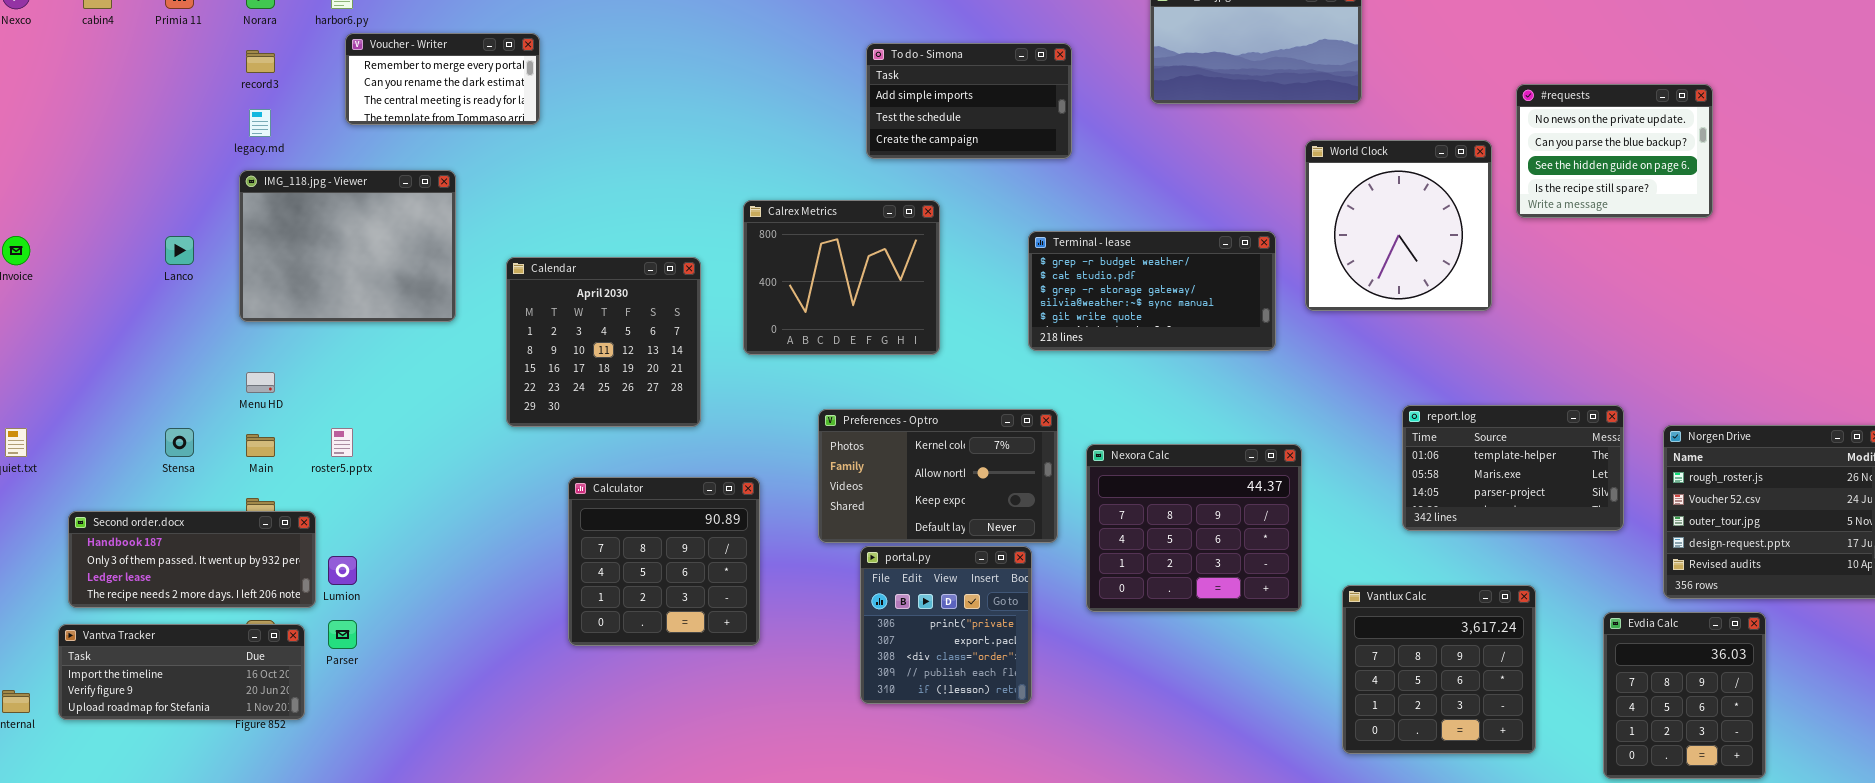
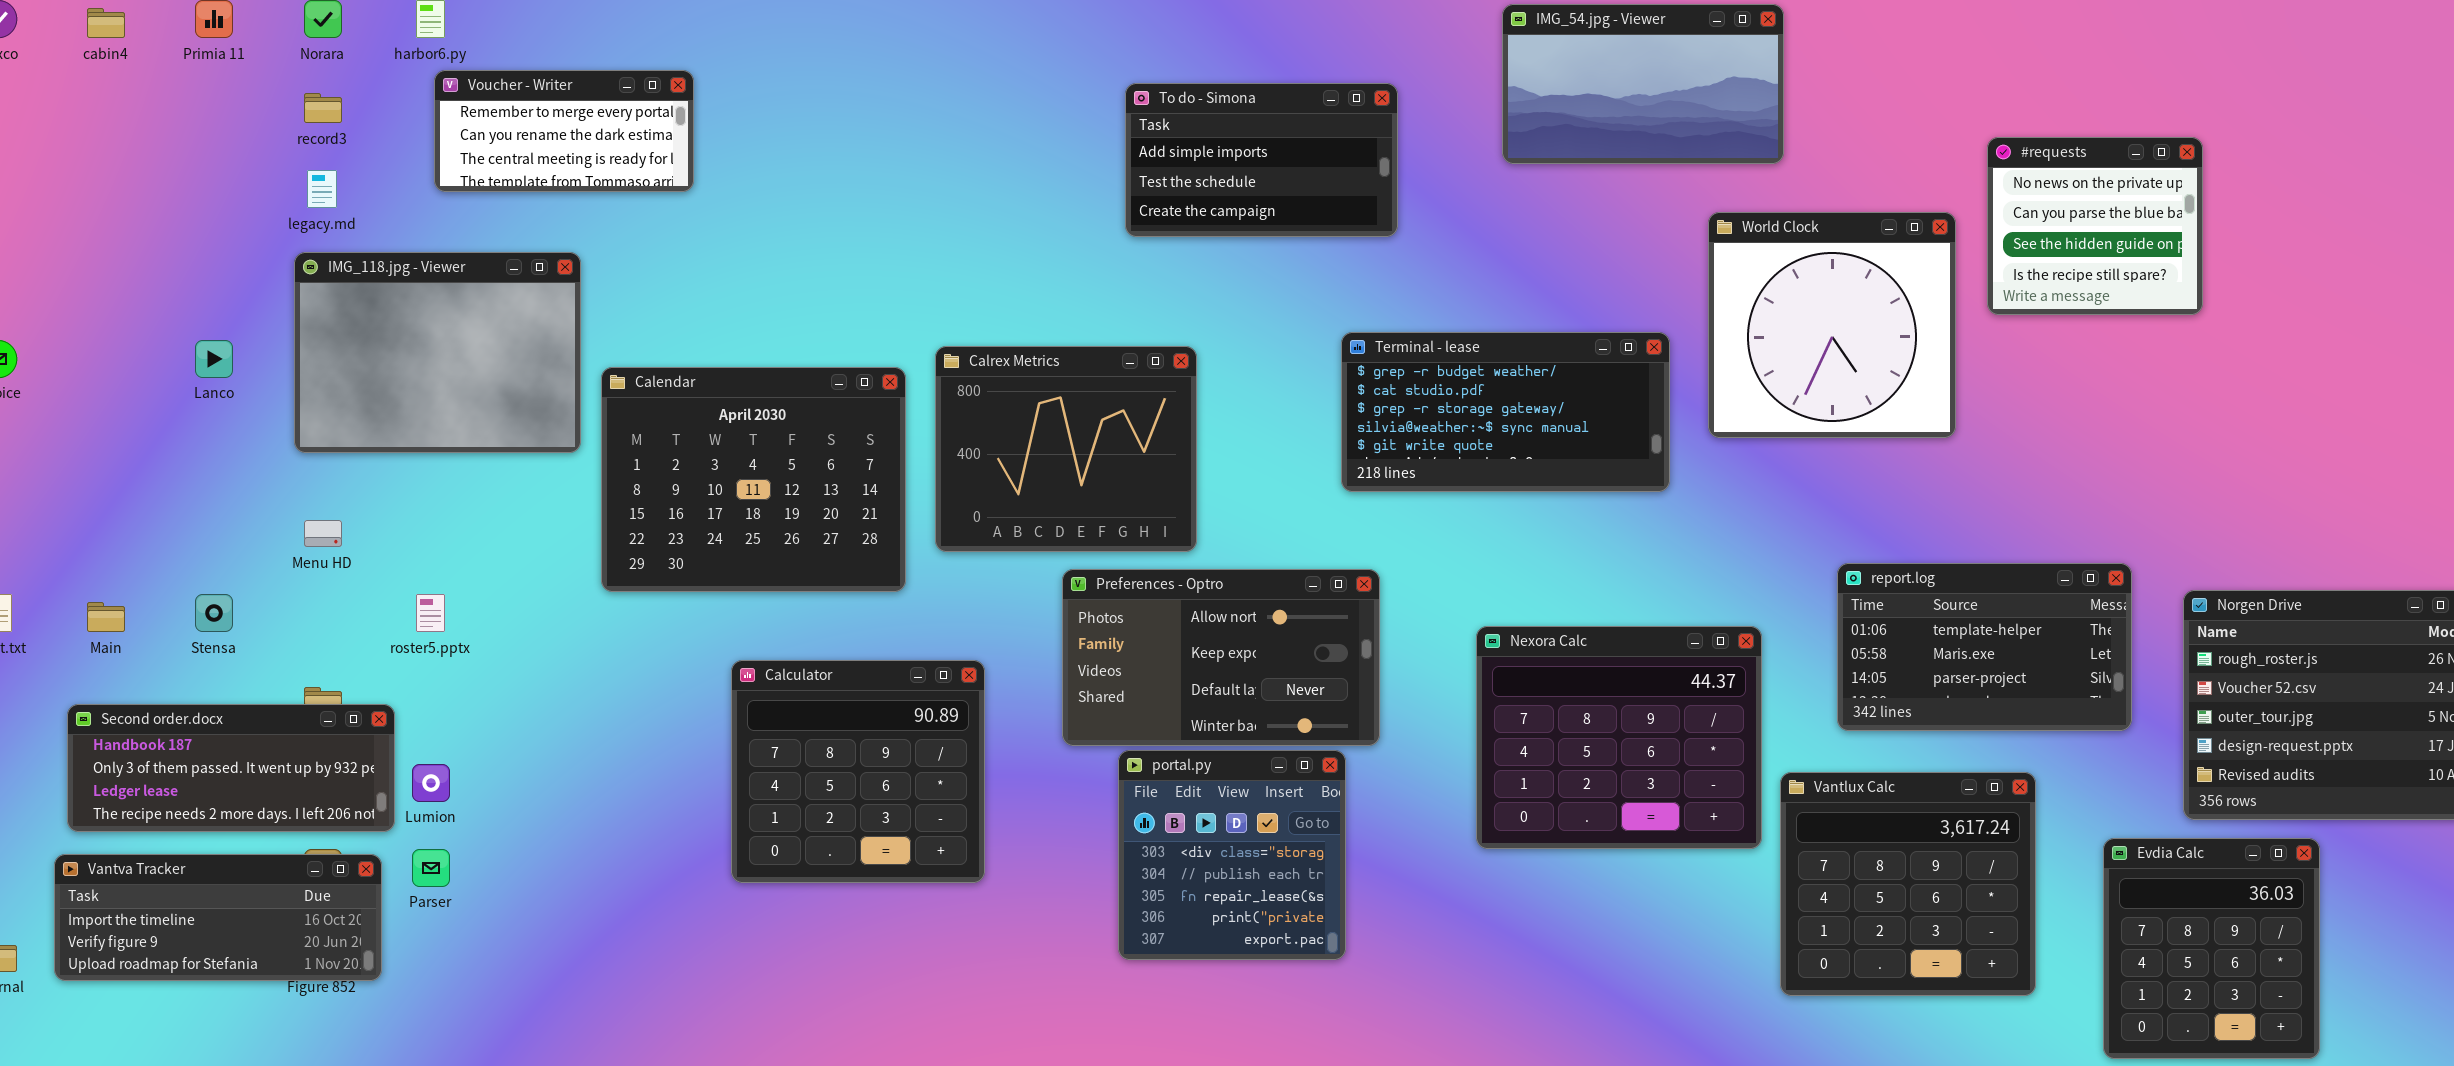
#requests: [1516,84,1713,218] -> [1987,137,2203,315], resized
Calrex Metrics: [743,200,940,355] -> [935,346,1197,552], moved
Calendar: [506,257,701,427] -> [601,367,906,592], resized
Preferences - Optro: [818,409,1058,543] -> [1062,569,1380,746], scrolled down 1 row
Main: [246,434,275,457] -> [87,602,125,632], moved
Nexora Calc: [1086,444,1302,612] -> [1476,626,1762,849], moved
portal.py: [860,546,1032,704] -> [1118,750,1346,960], scrolled up 3 rows
Vantlux Calc: [1342,585,1536,754] -> [1780,772,2036,996], moved

